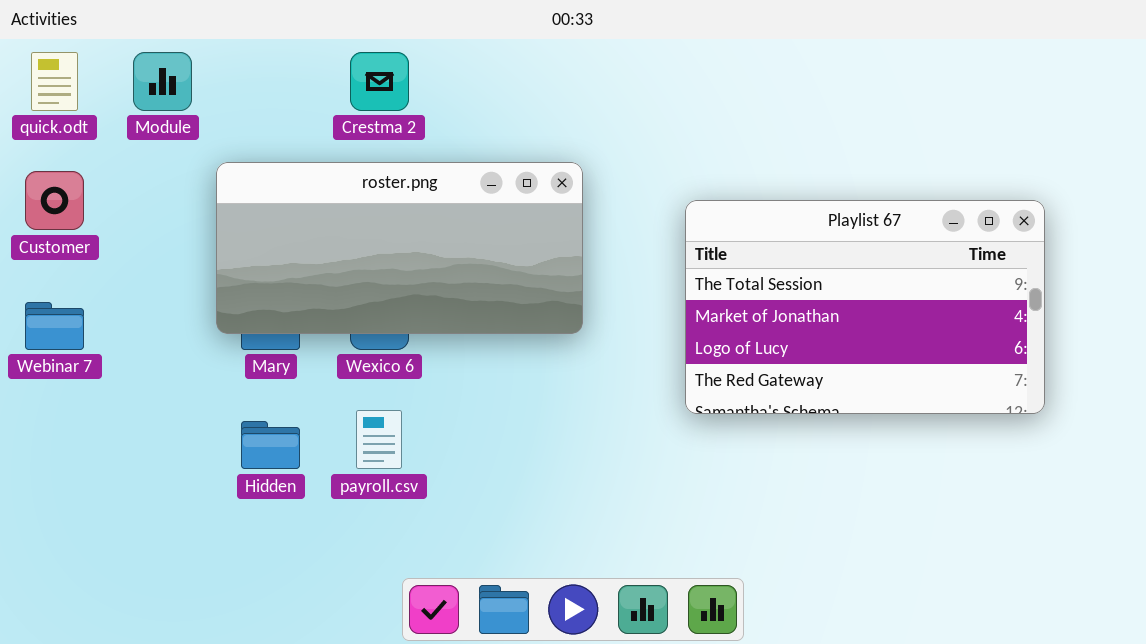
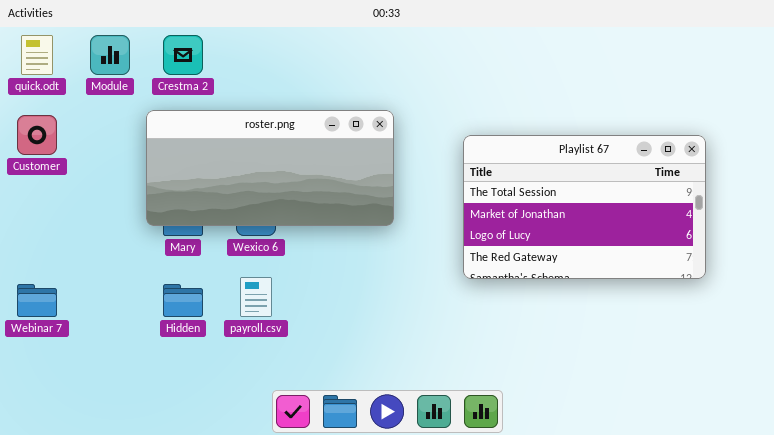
Crestma 2: [350,52,409,111] -> [163,35,203,75], moved
Webinar 7: [25,302,84,350] -> [17,284,57,317], moved

